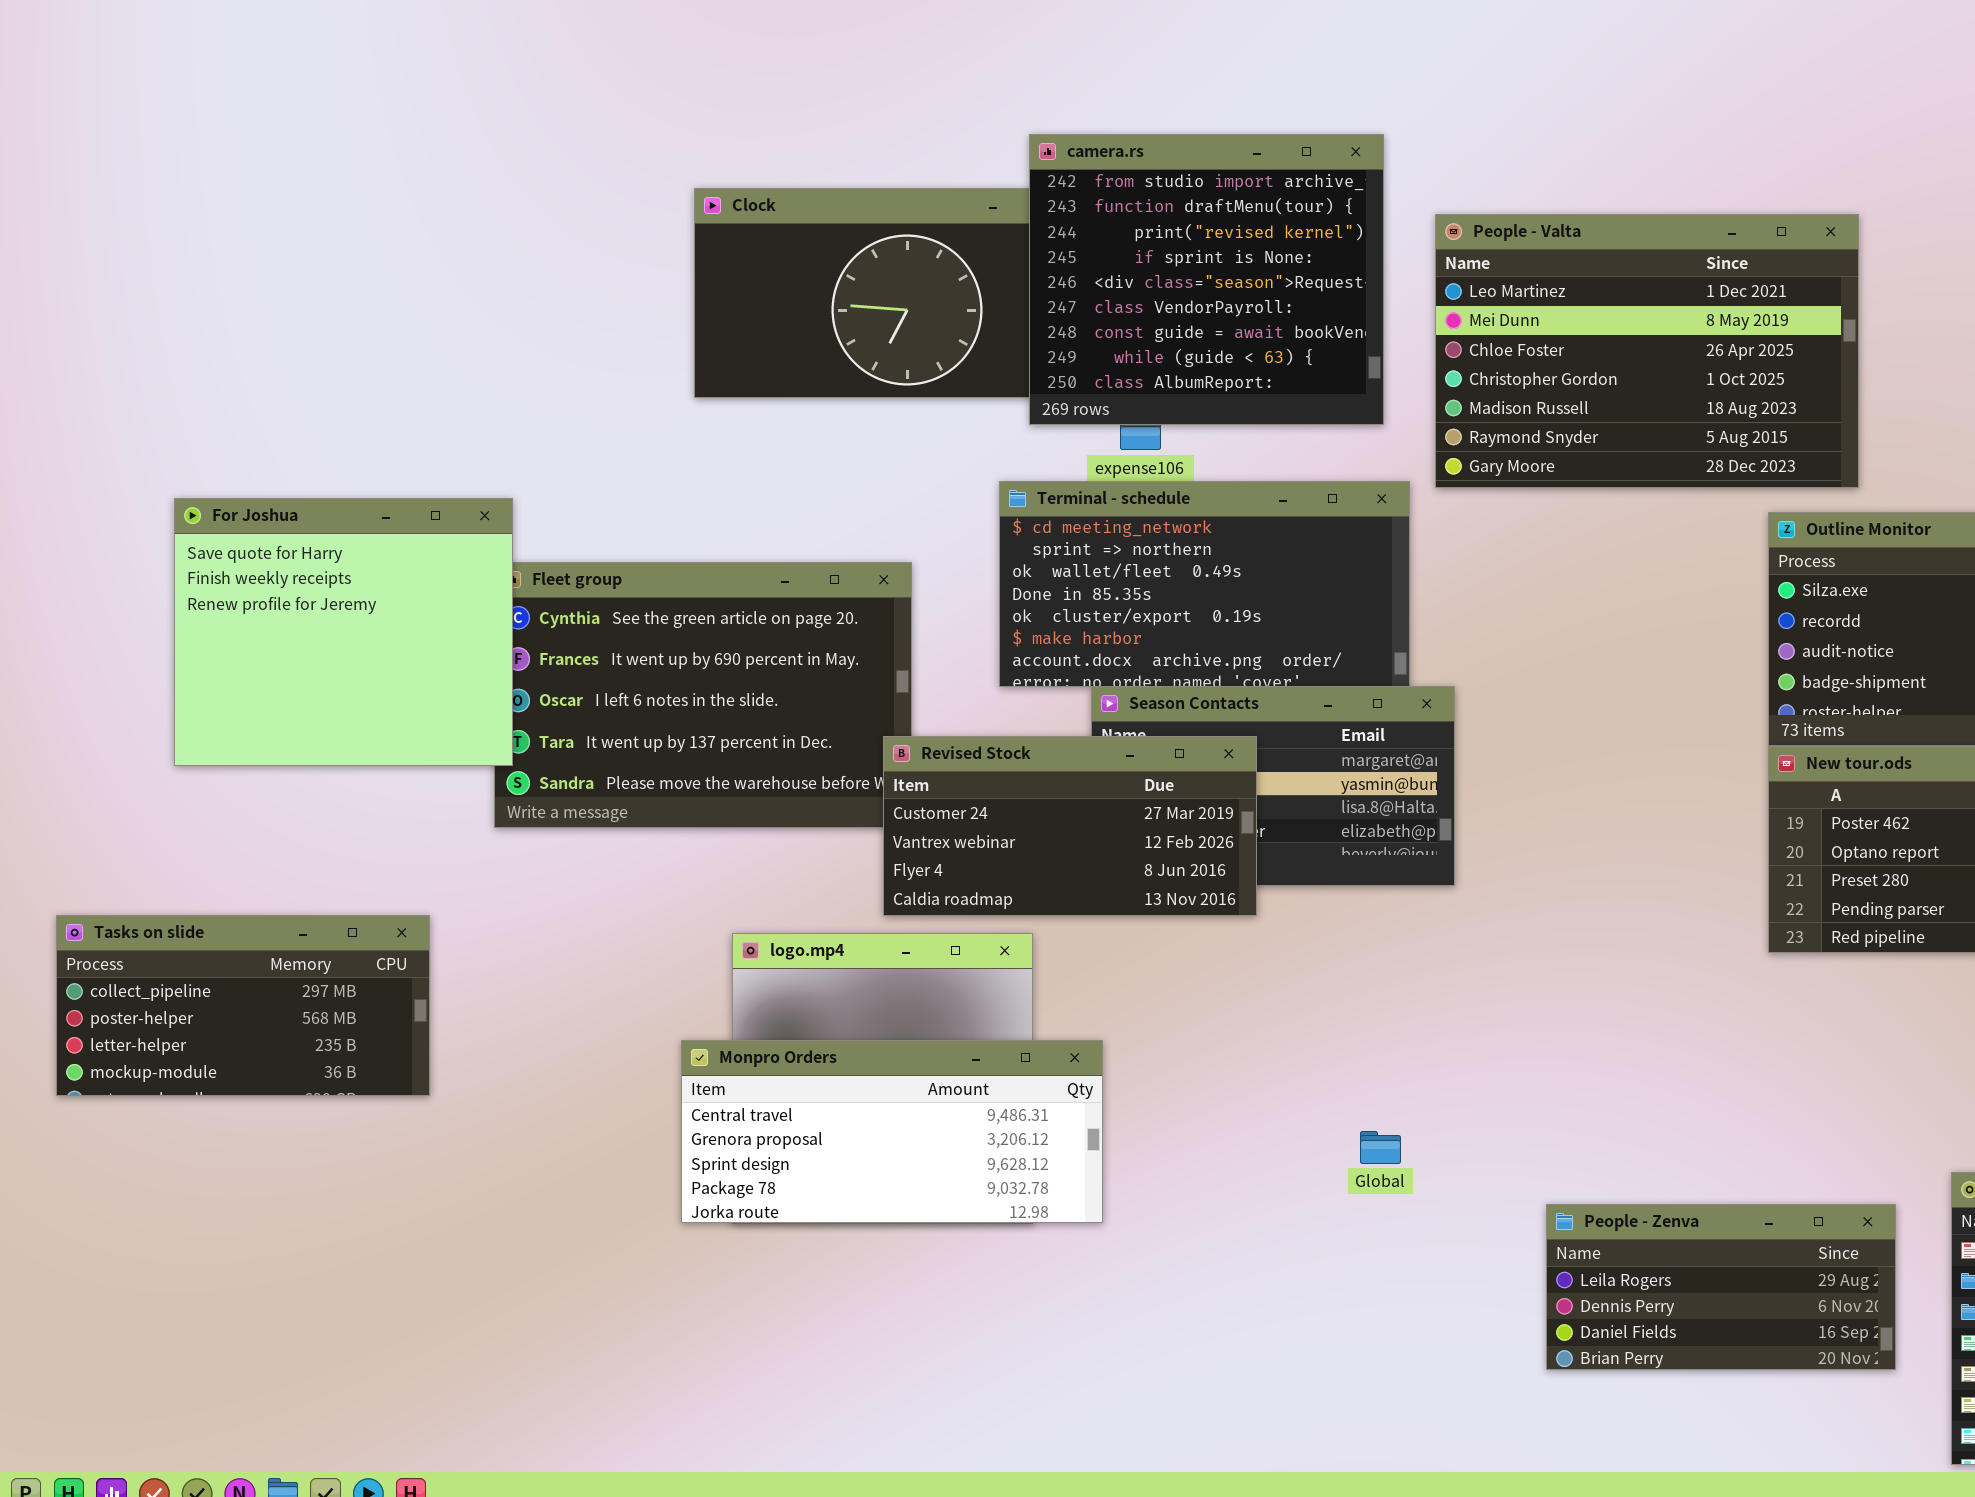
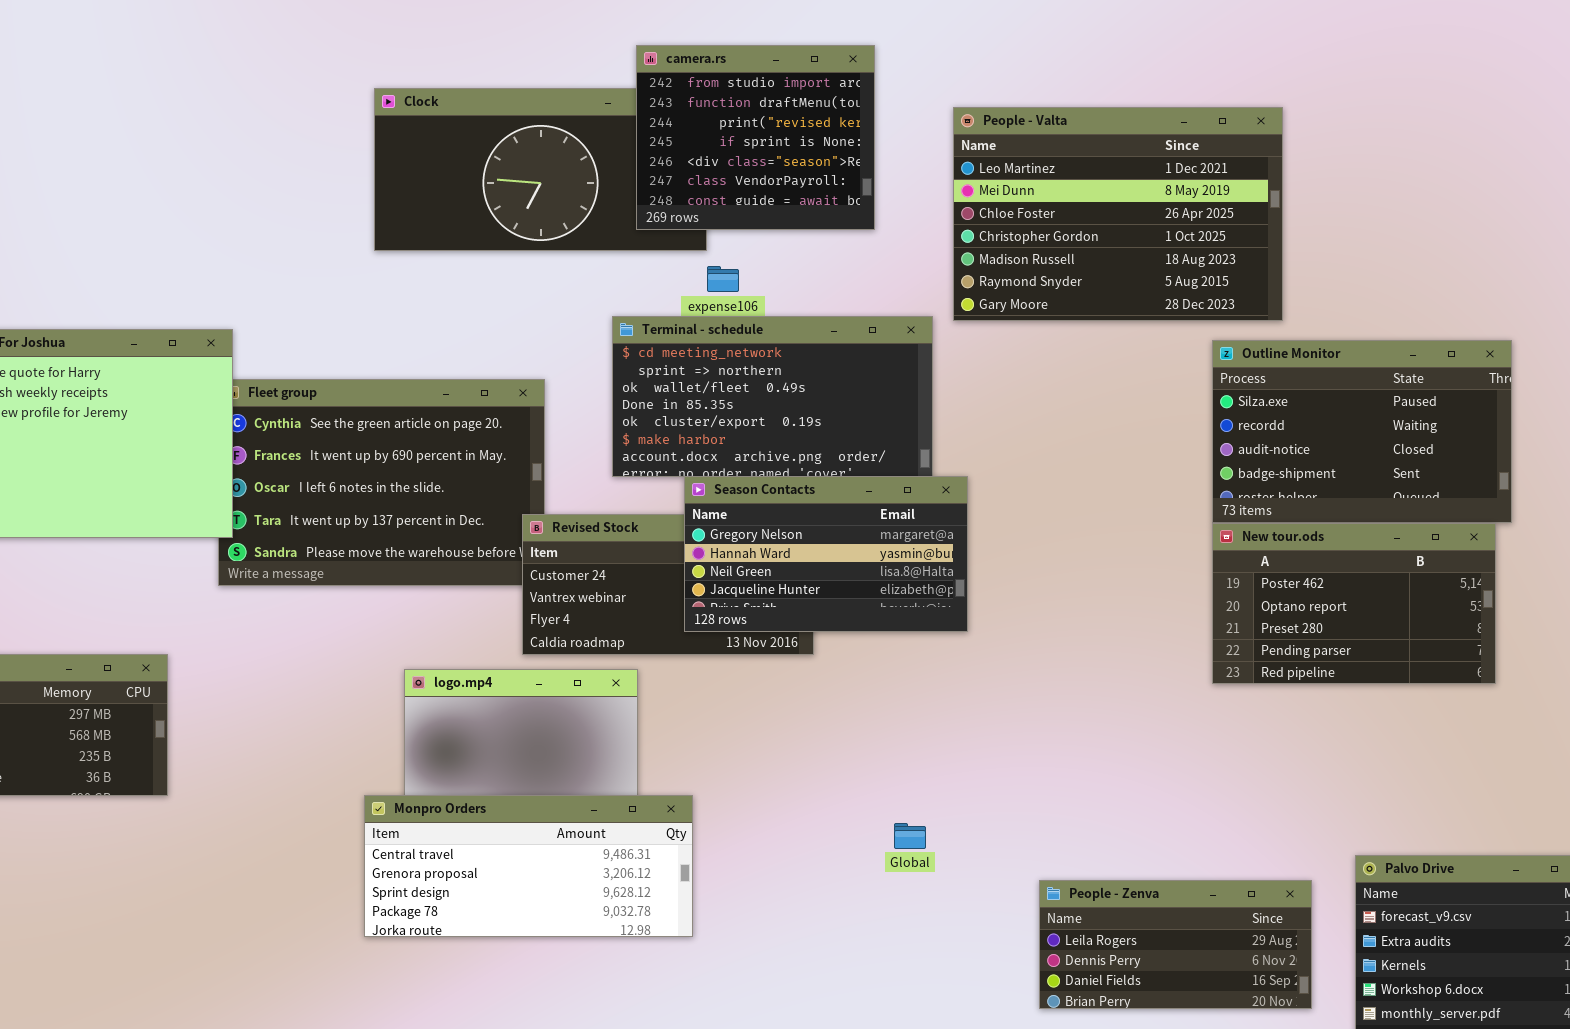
camera.rs: [1029,134,1384,425] -> [636,45,875,230], resized
Season Contacts: [1091,686,1455,886] -> [684,476,968,632], raised
Monpro Orders: [681,1040,1103,1223] -> [364,795,693,937], moved

